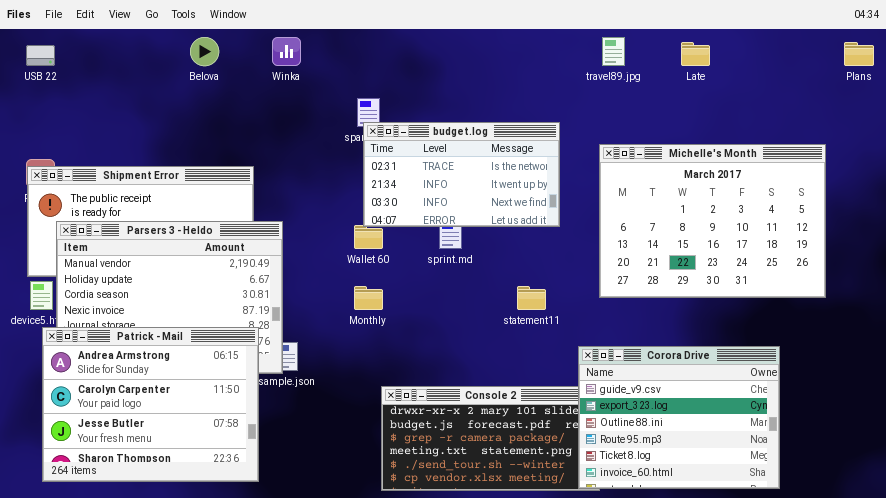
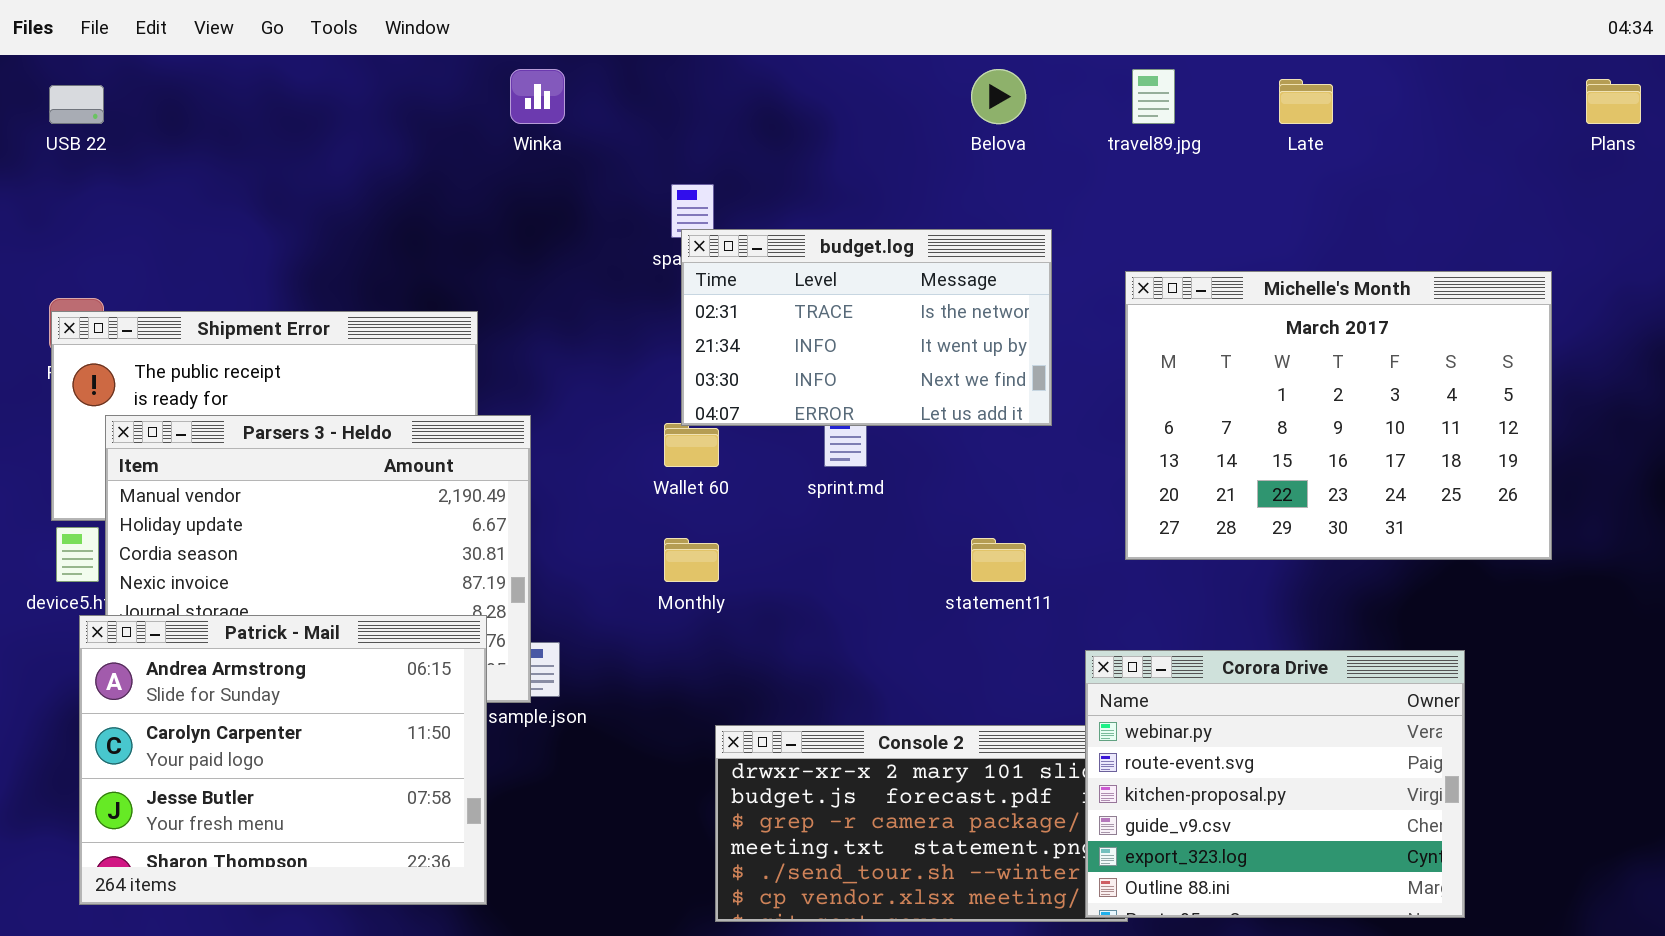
Belova: [190,37,219,66] -> [971,69,1026,124], moved
Corora Drive: [578,346,780,489] -> [1085,650,1465,918], scrolled up 3 rows

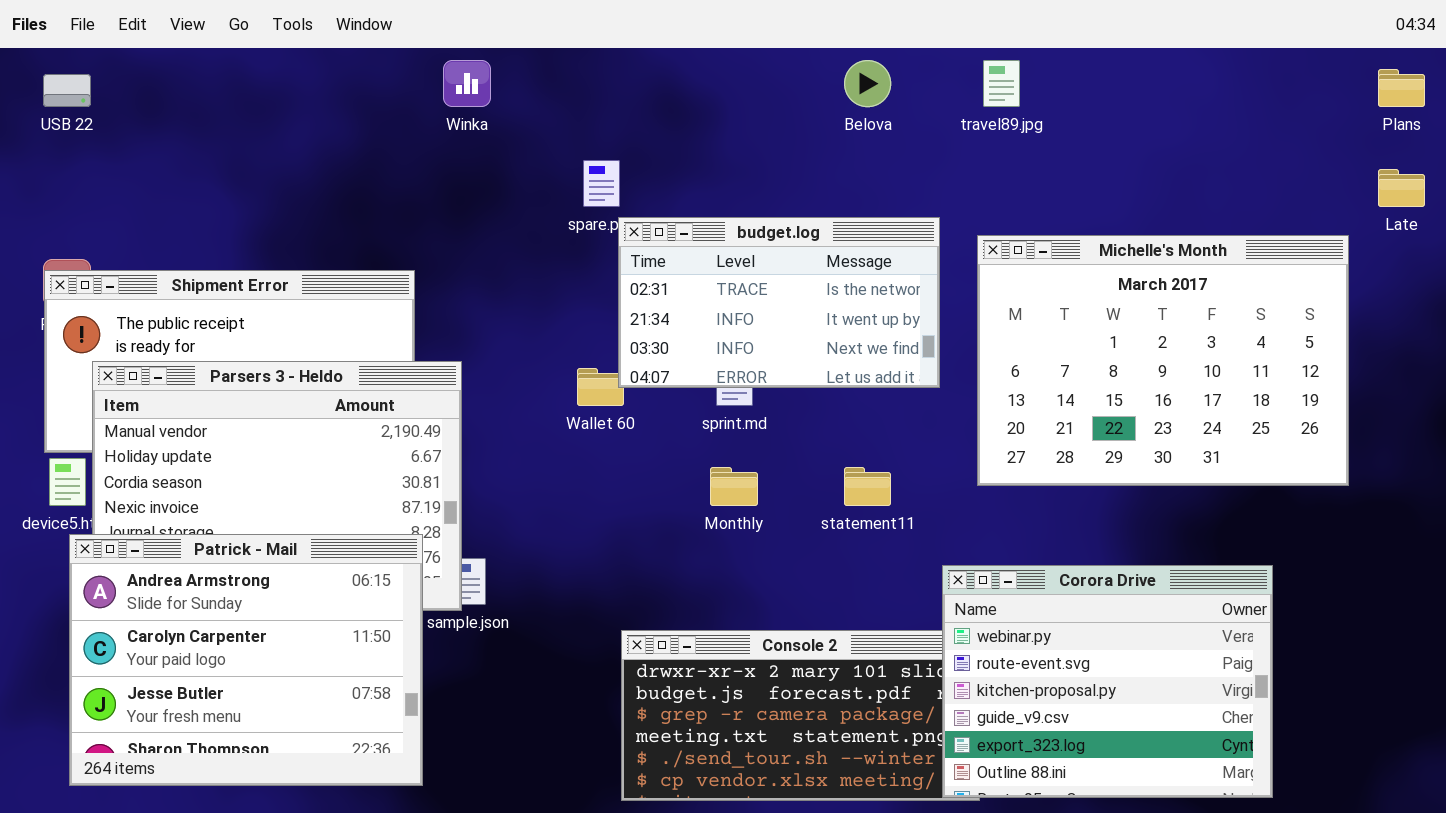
Late: [1279,79,1333,124] -> [1378,169,1425,207], moved
budget.log: [681,229,1052,426] -> [618,217,940,388], moved
Monthly: [664,538,719,582] -> [710,467,758,506], moved

